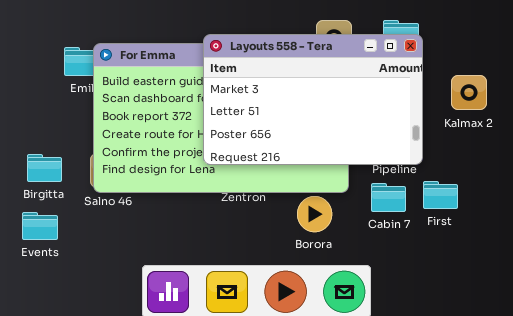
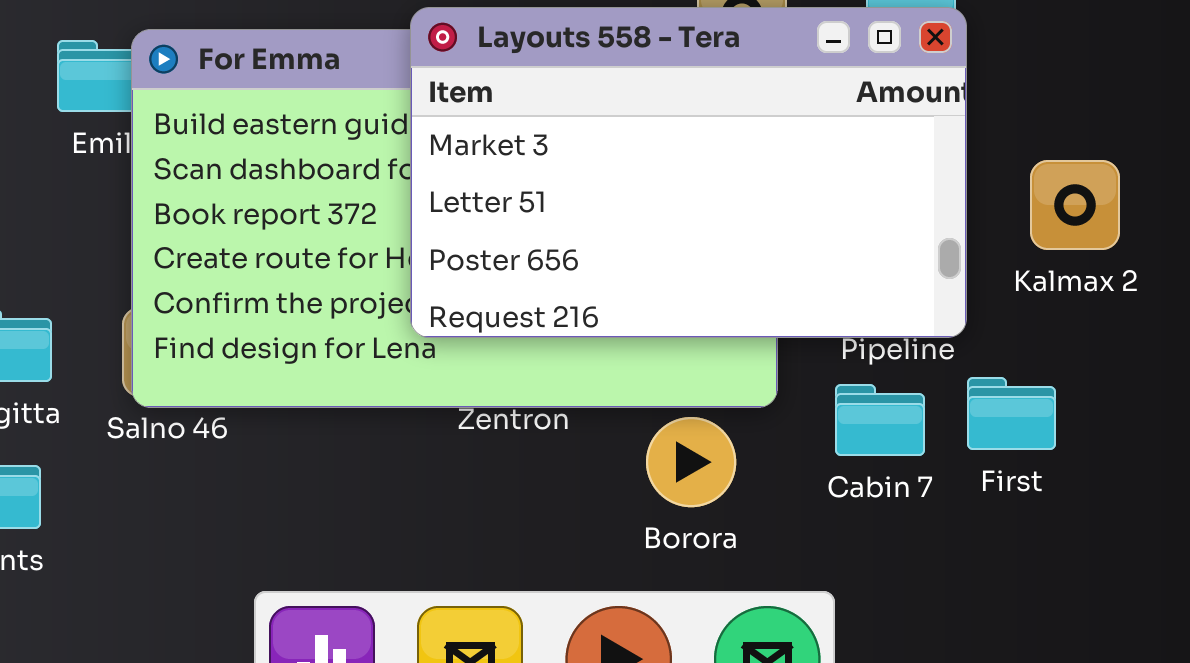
Kalmax 2: [451,75,487,110] -> [1030,160,1120,250], moved

